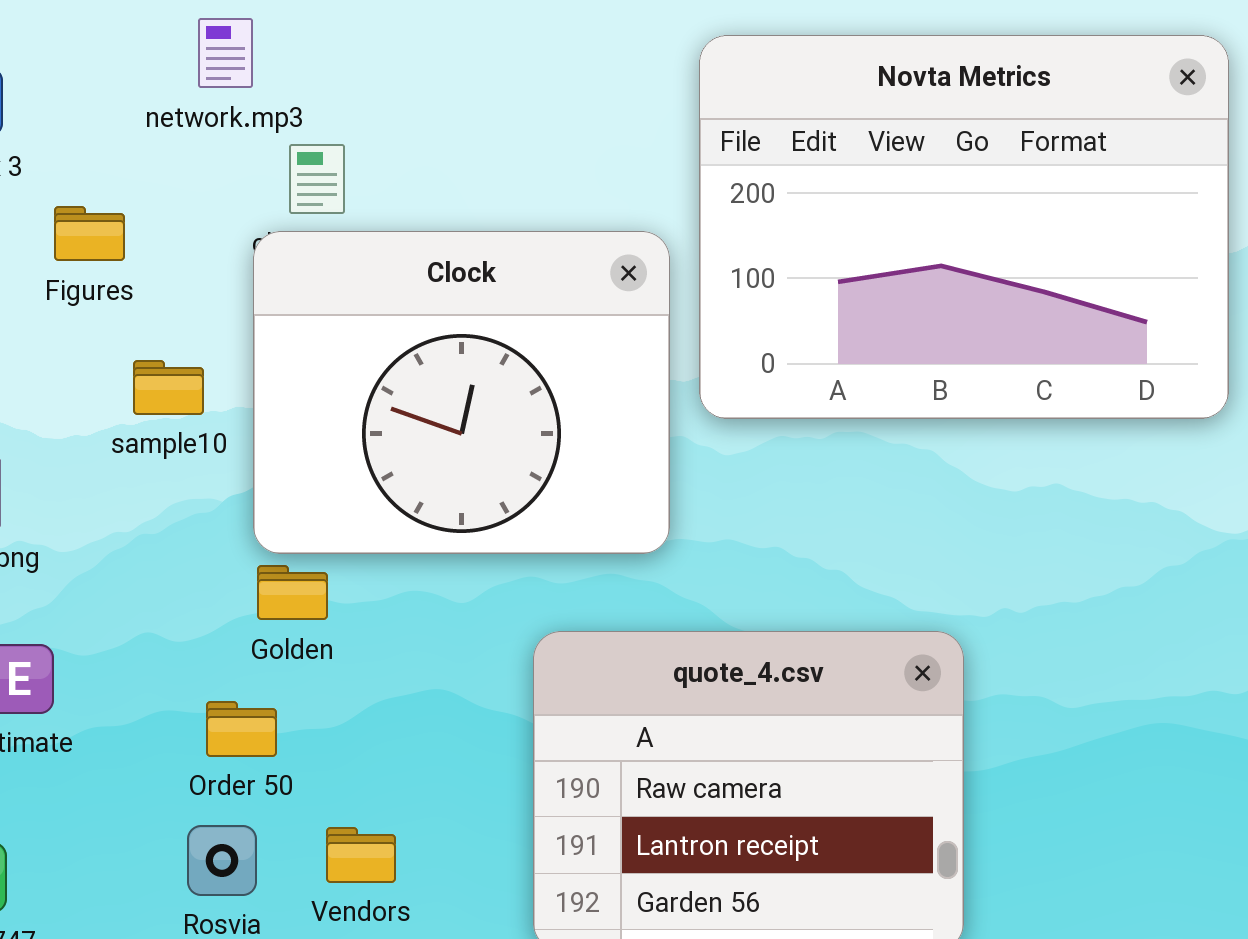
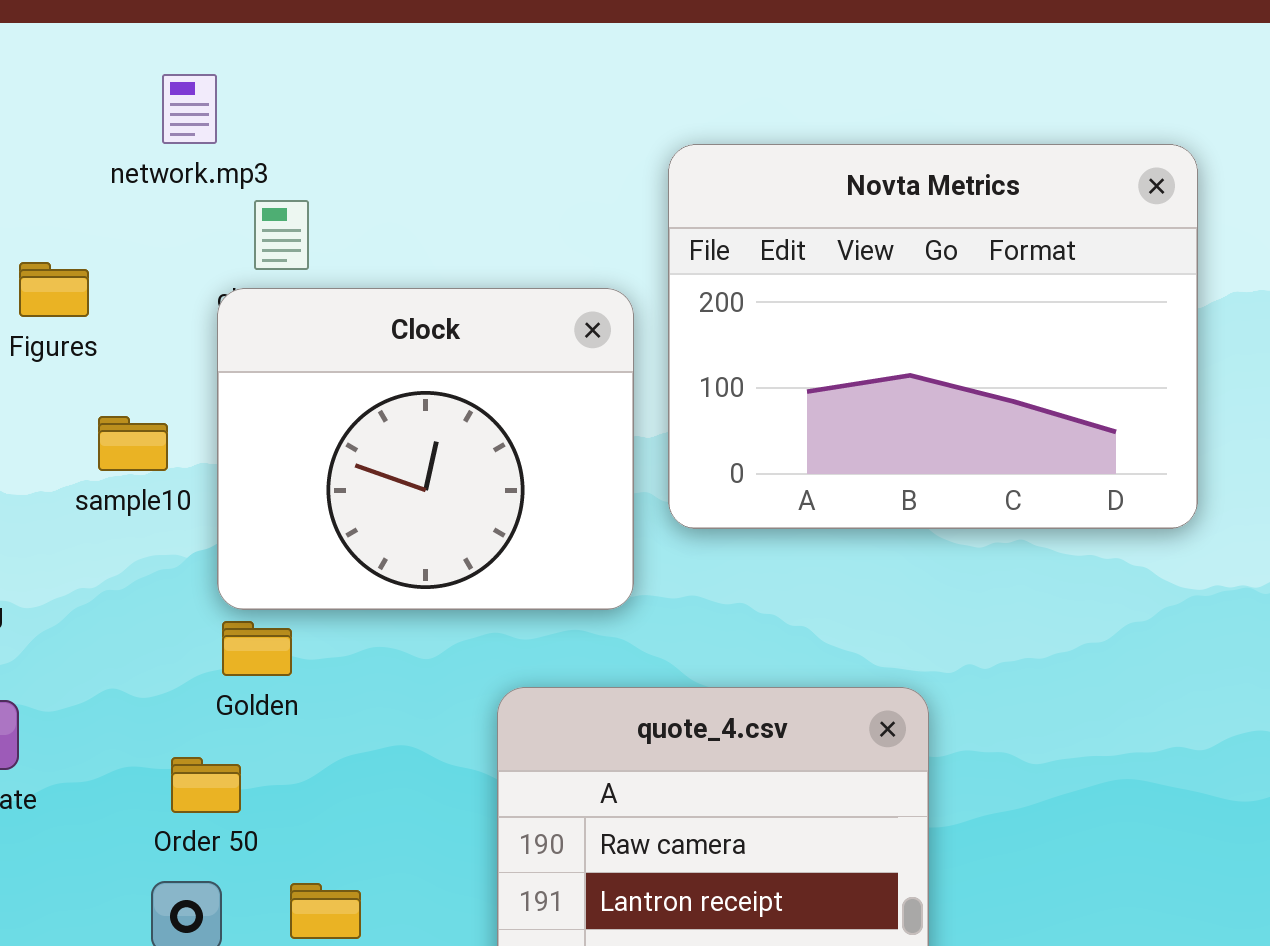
Novta Metrics: [699,35,1229,419] -> [668,144,1198,529], moved

